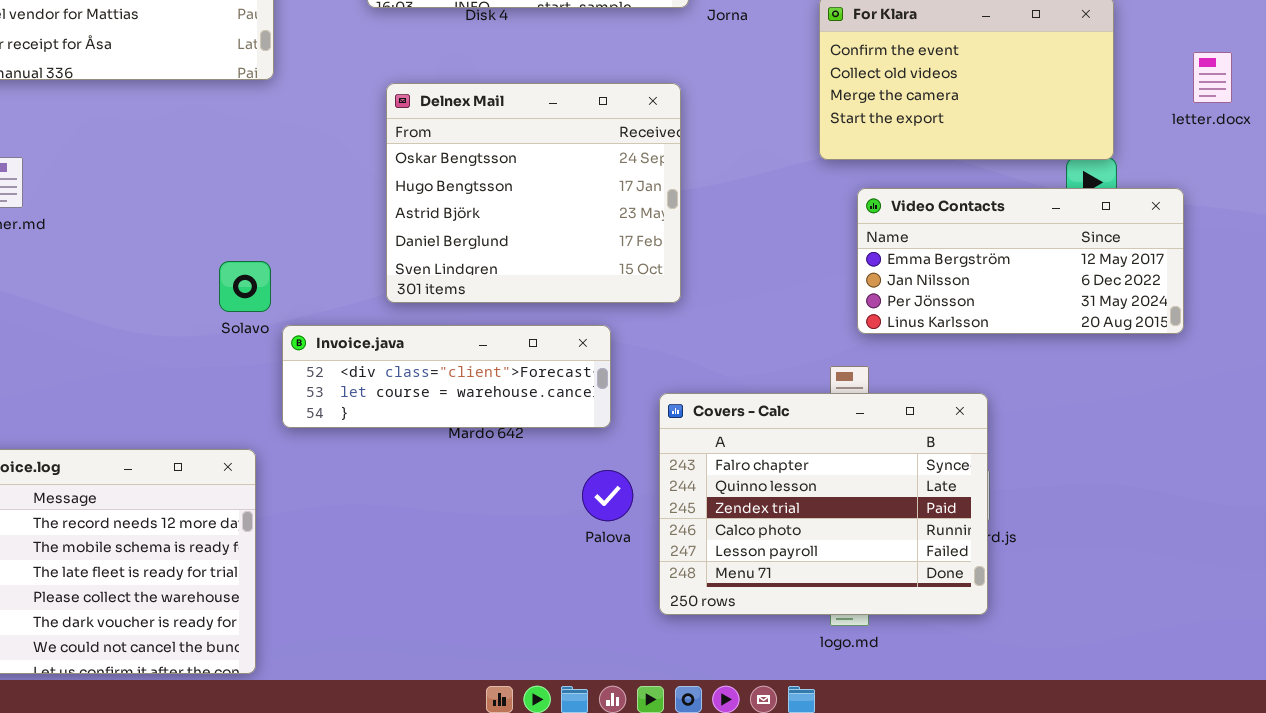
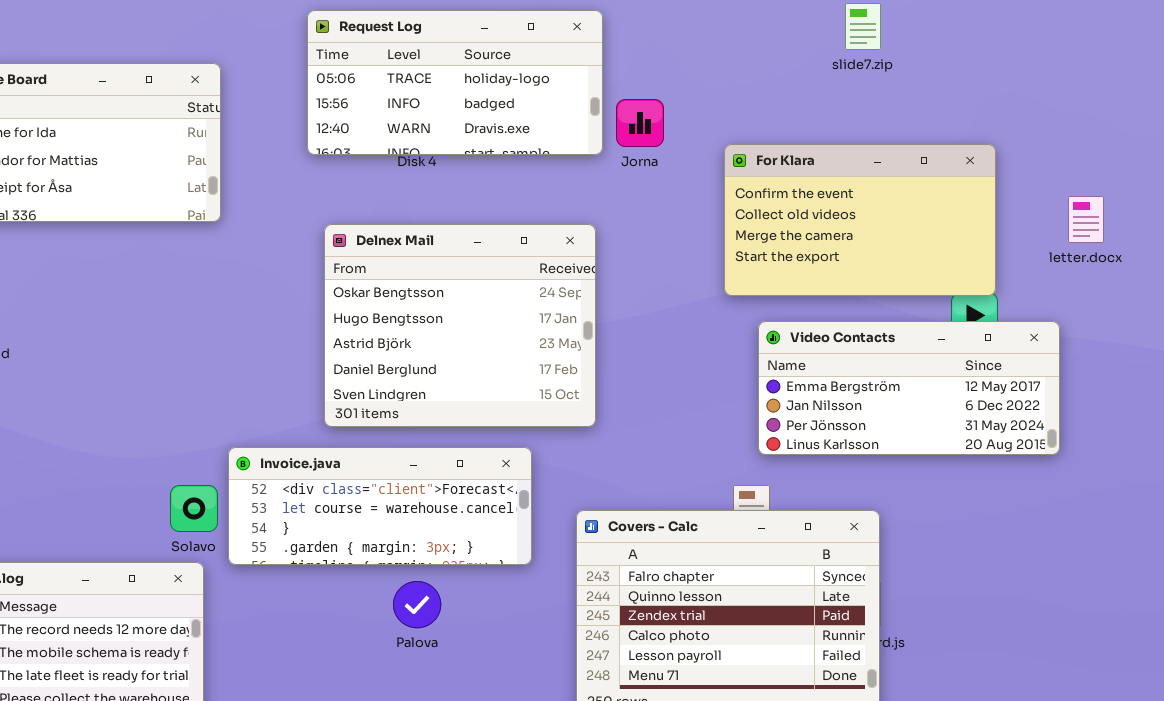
Solavo: [219,261,271,312] -> [170,485,218,532], moved
Invoice.java: [282,325,611,428] -> [228,447,532,565], resized
Palova: [582,470,633,521] -> [393,581,441,628], moved

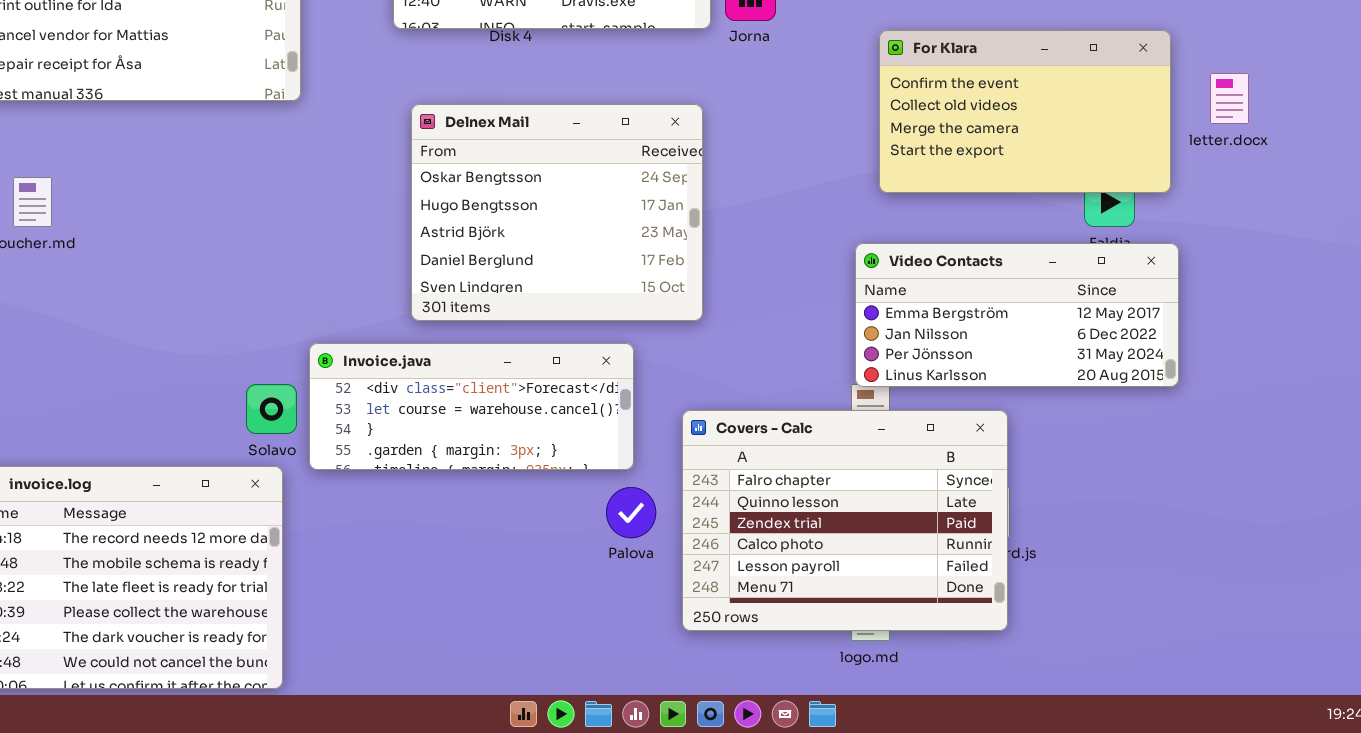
For Klara: [724,144,996,296] -> [879,30,1171,193], moved
Video Contacts: [758,321,1060,455] -> [855,243,1179,387], moved
Palova: [393,581,441,628] -> [606,487,656,538], moved

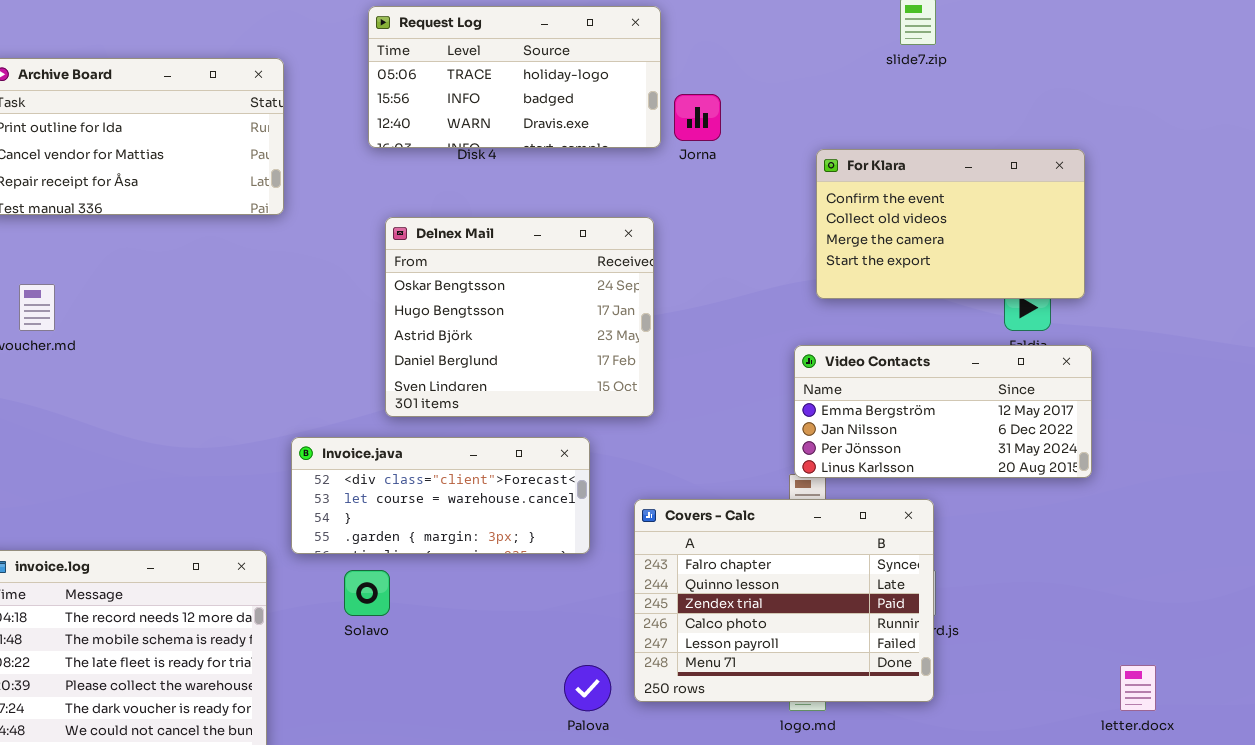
letter.docx: [1210,73,1249,124] -> [1120,665,1156,711], moved
Solavo: [246,384,297,434] -> [344,570,390,616], moved
Palova: [606,487,656,538] -> [564,665,611,711], moved

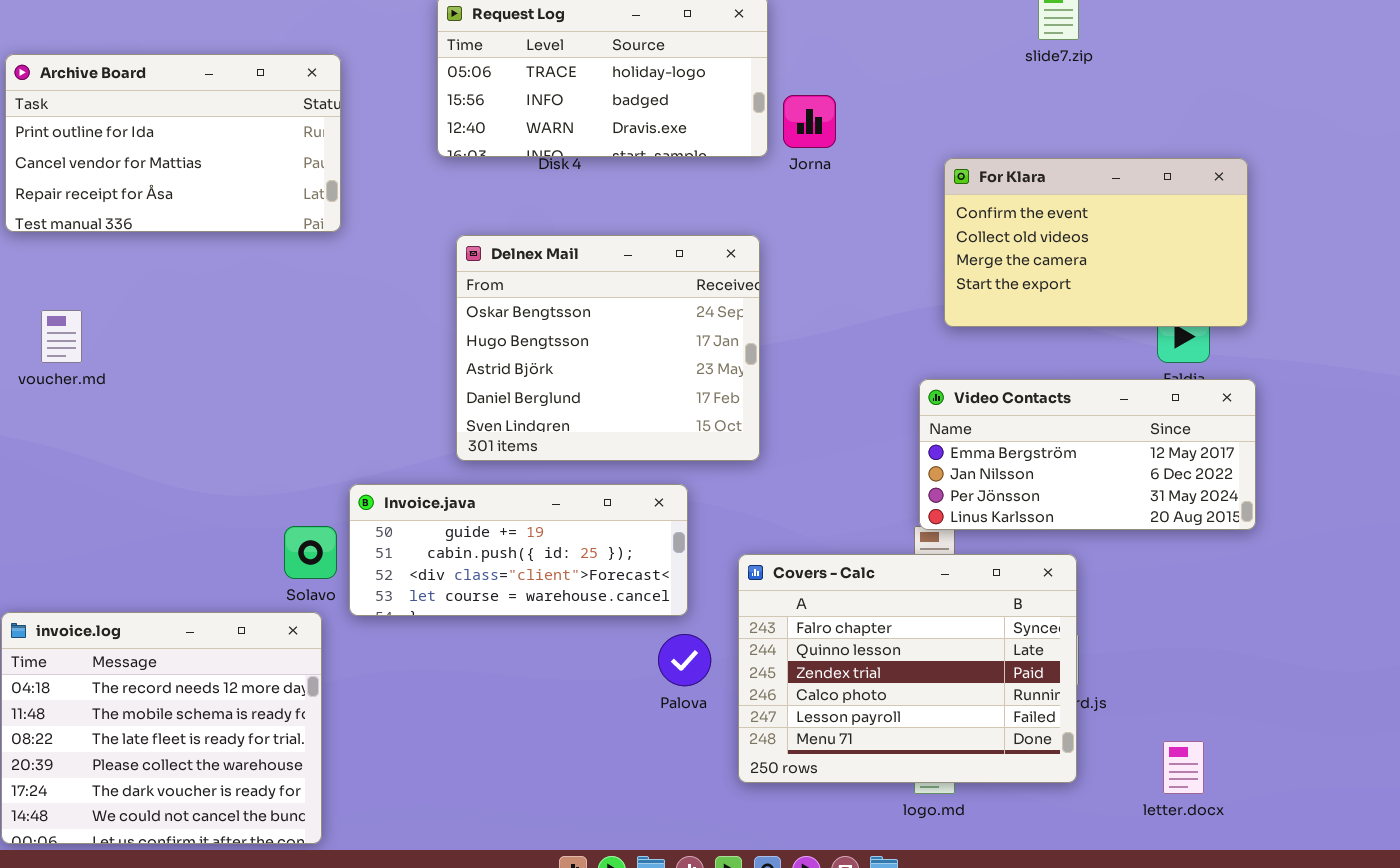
Invoice.java: [291,437,590,554] -> [349,484,688,616], scrolled up 2 rows
Solavo: [344,570,390,616] -> [284,526,337,579], moved
Palova: [564,665,611,711] -> [658,634,711,686], moved
letter.docx: [1120,665,1156,711] -> [1163,741,1204,794], moved

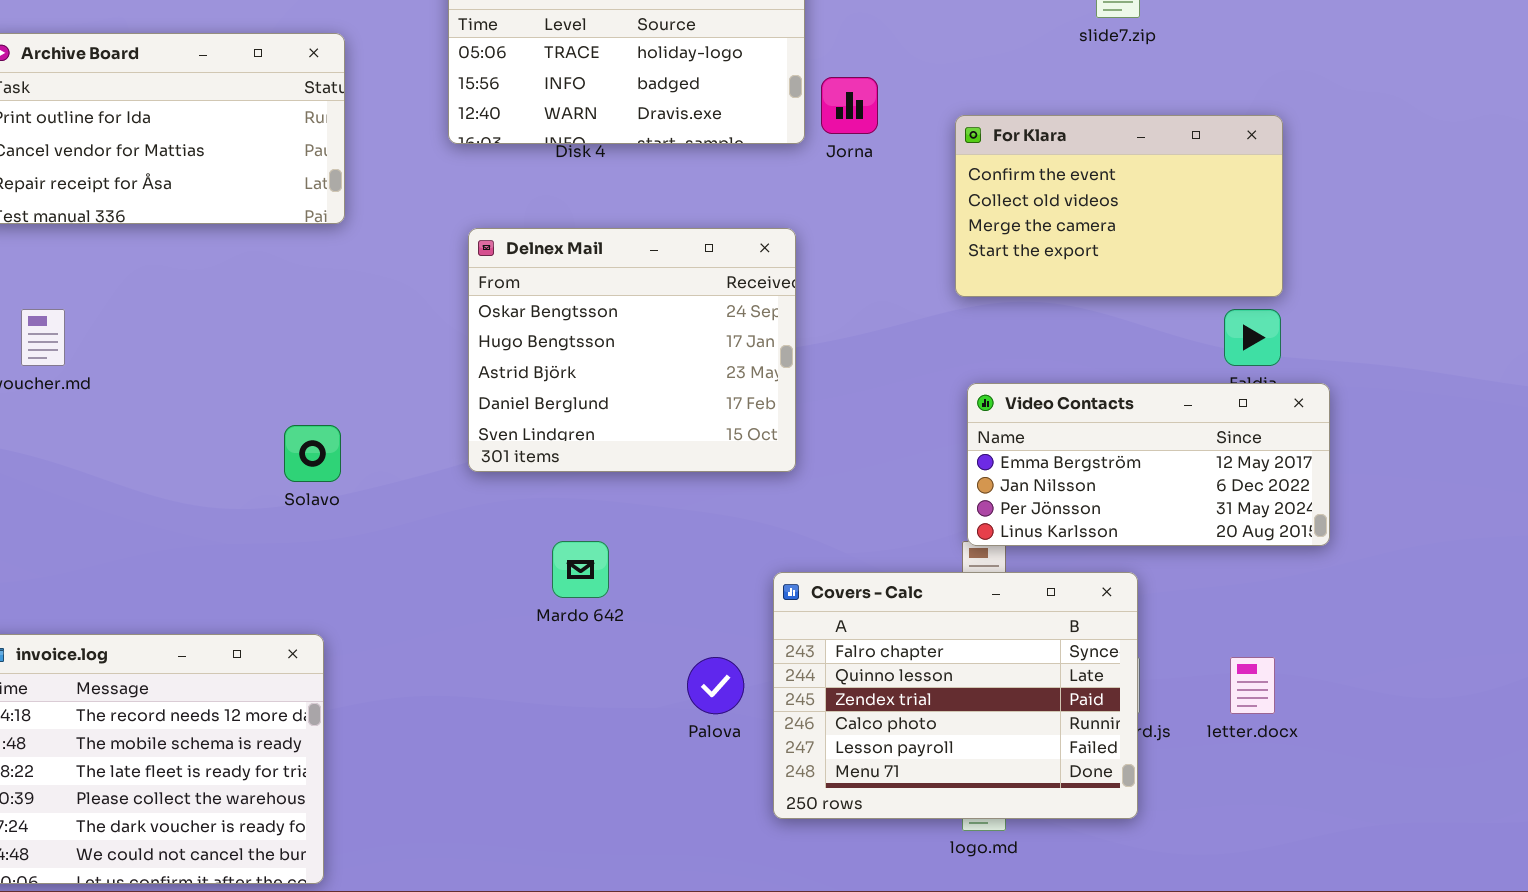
For Klara: [944,158,1248,327] -> [955,115,1283,297], moved
Invoice.java: [349,484,688,616] -> none, closed
Solavo: [284,526,337,579] -> [284,425,341,482], moved
letter.docx: [1163,741,1204,794] -> [1230,657,1275,714], moved

